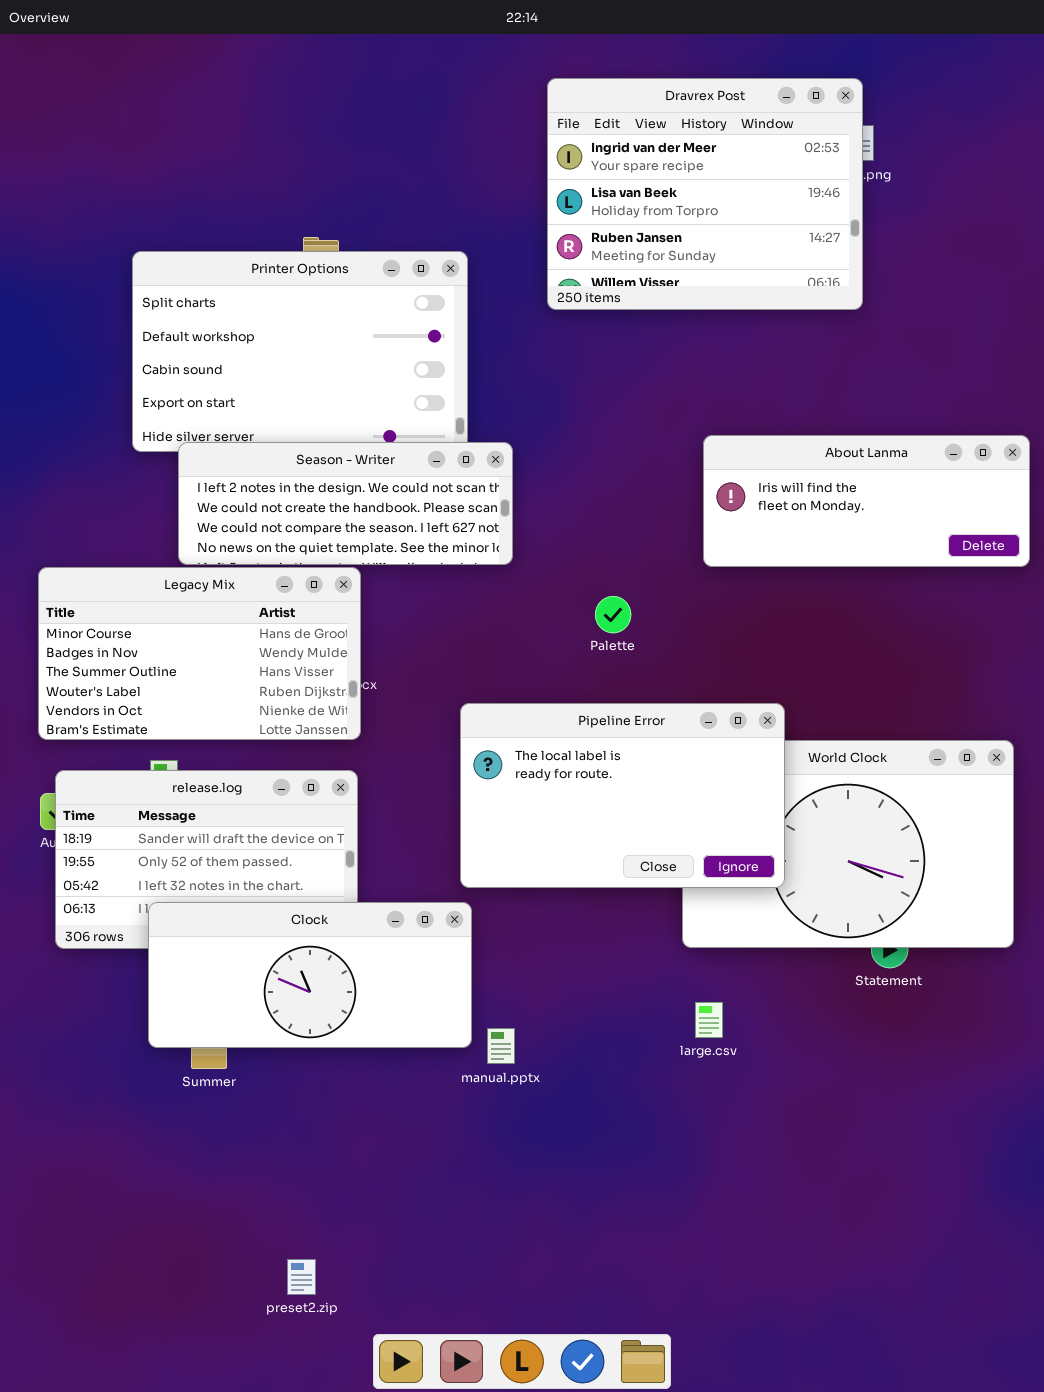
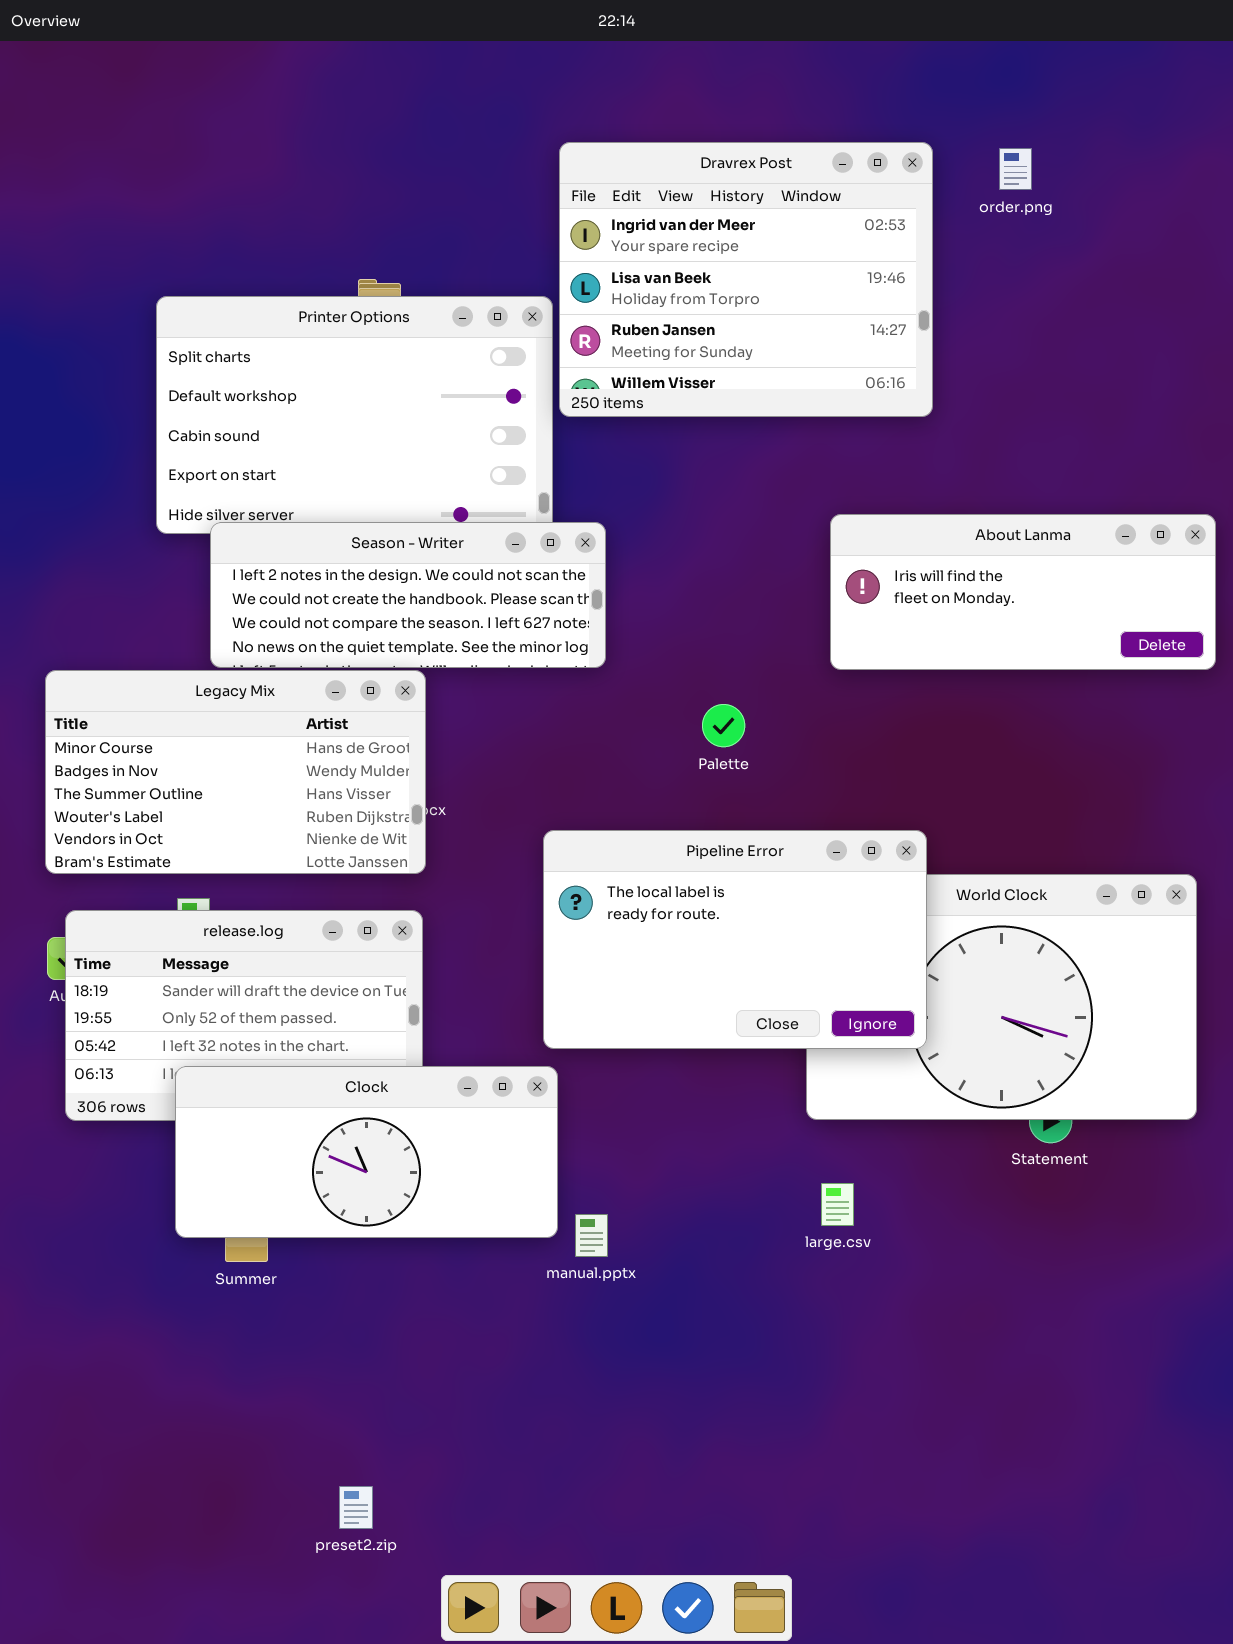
Dravrex Post: [547,78,863,310] -> [559,142,933,417], moved

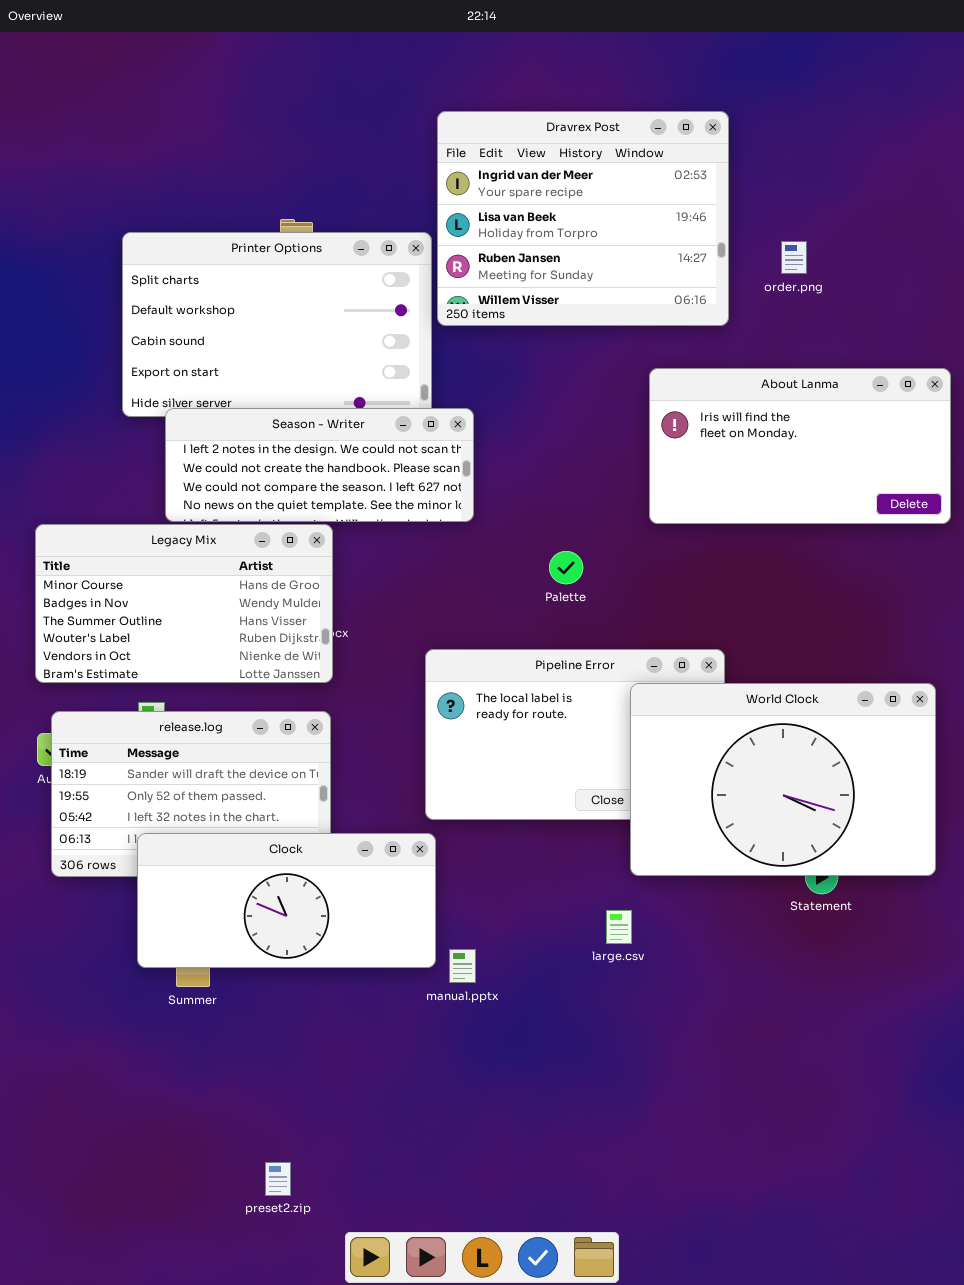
order.png: [999,148,1032,190] -> [781,241,807,274], moved
About Lanma: [830,514,1216,670] -> [649,368,951,524], resized
World Clock: [806,874,1197,1120] -> [630,683,936,876], raised
large.csv: [821,1183,854,1226] -> [606,910,632,944], moved

